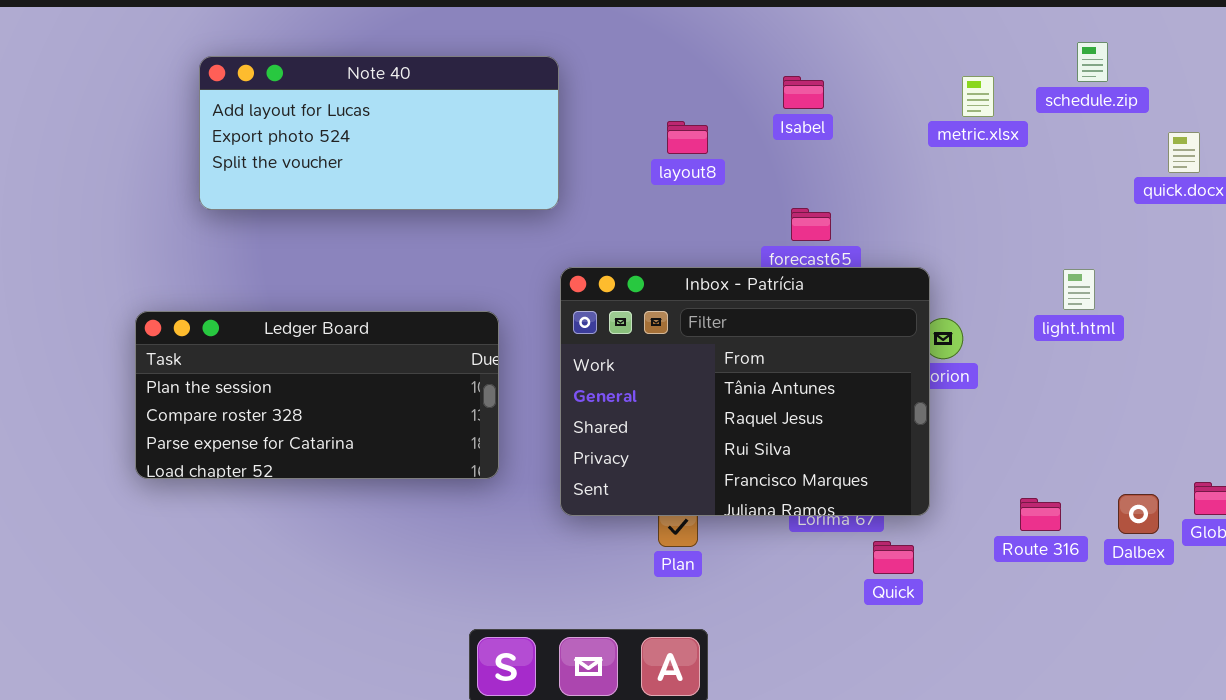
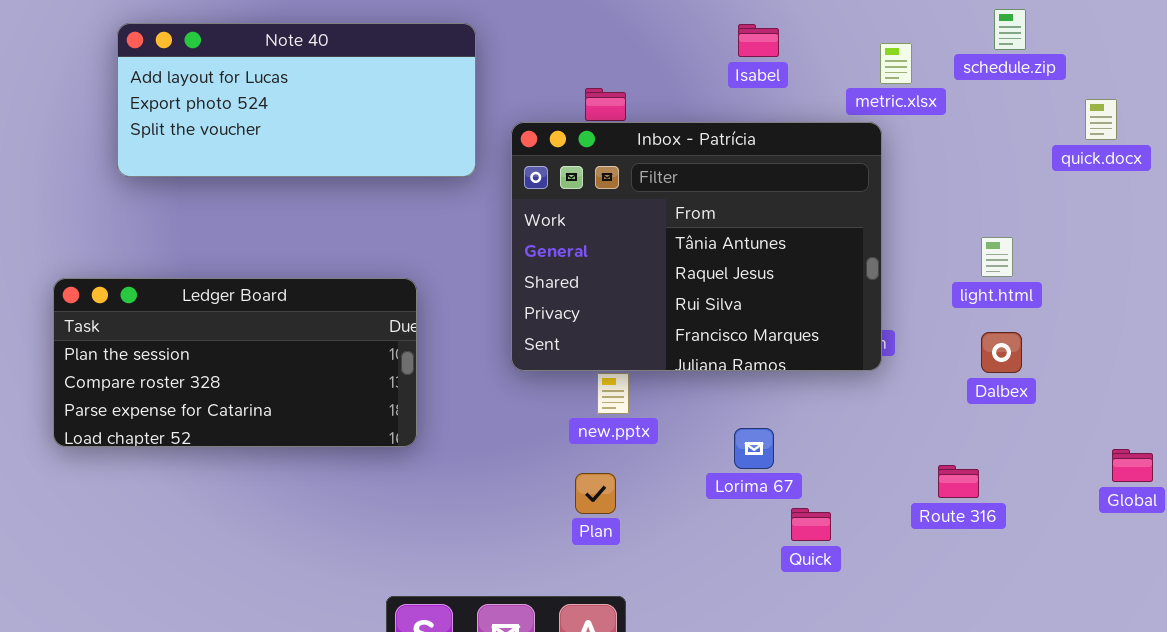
Isabel: [783,76,824,109] -> [738,24,779,57], moved
Inbox - Patrícia: [560,267,930,516] -> [511,122,882,371], moved
Dalbex: [1118,494,1159,534] -> [981,332,1022,373], moved

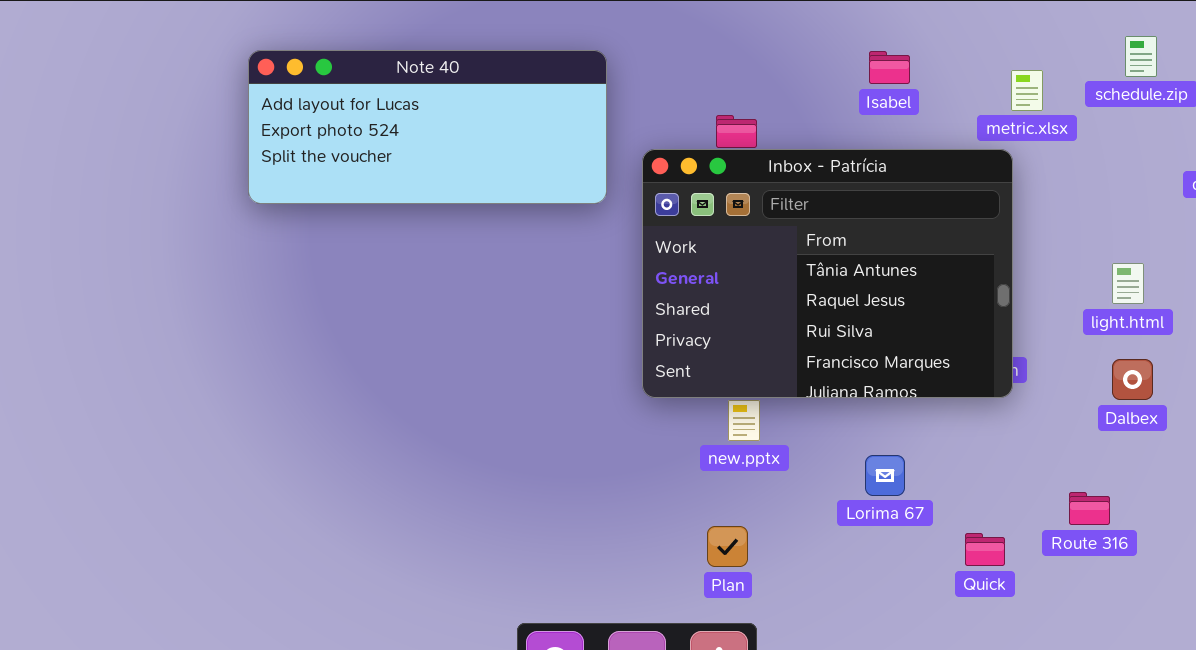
Ledger Board: [53,278,417,447] -> none, closed
Plan: [575,473,616,514] -> [707,526,748,567], moved
Quick: [791,508,831,541] -> [965,533,1005,566], moved

